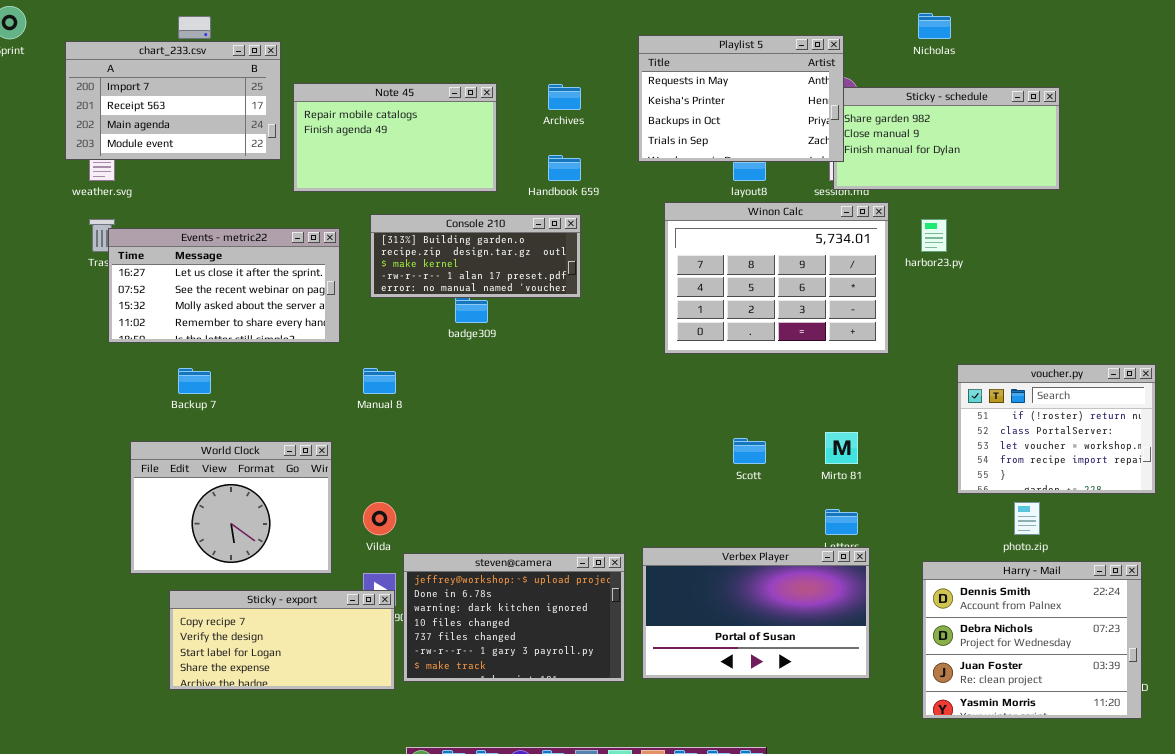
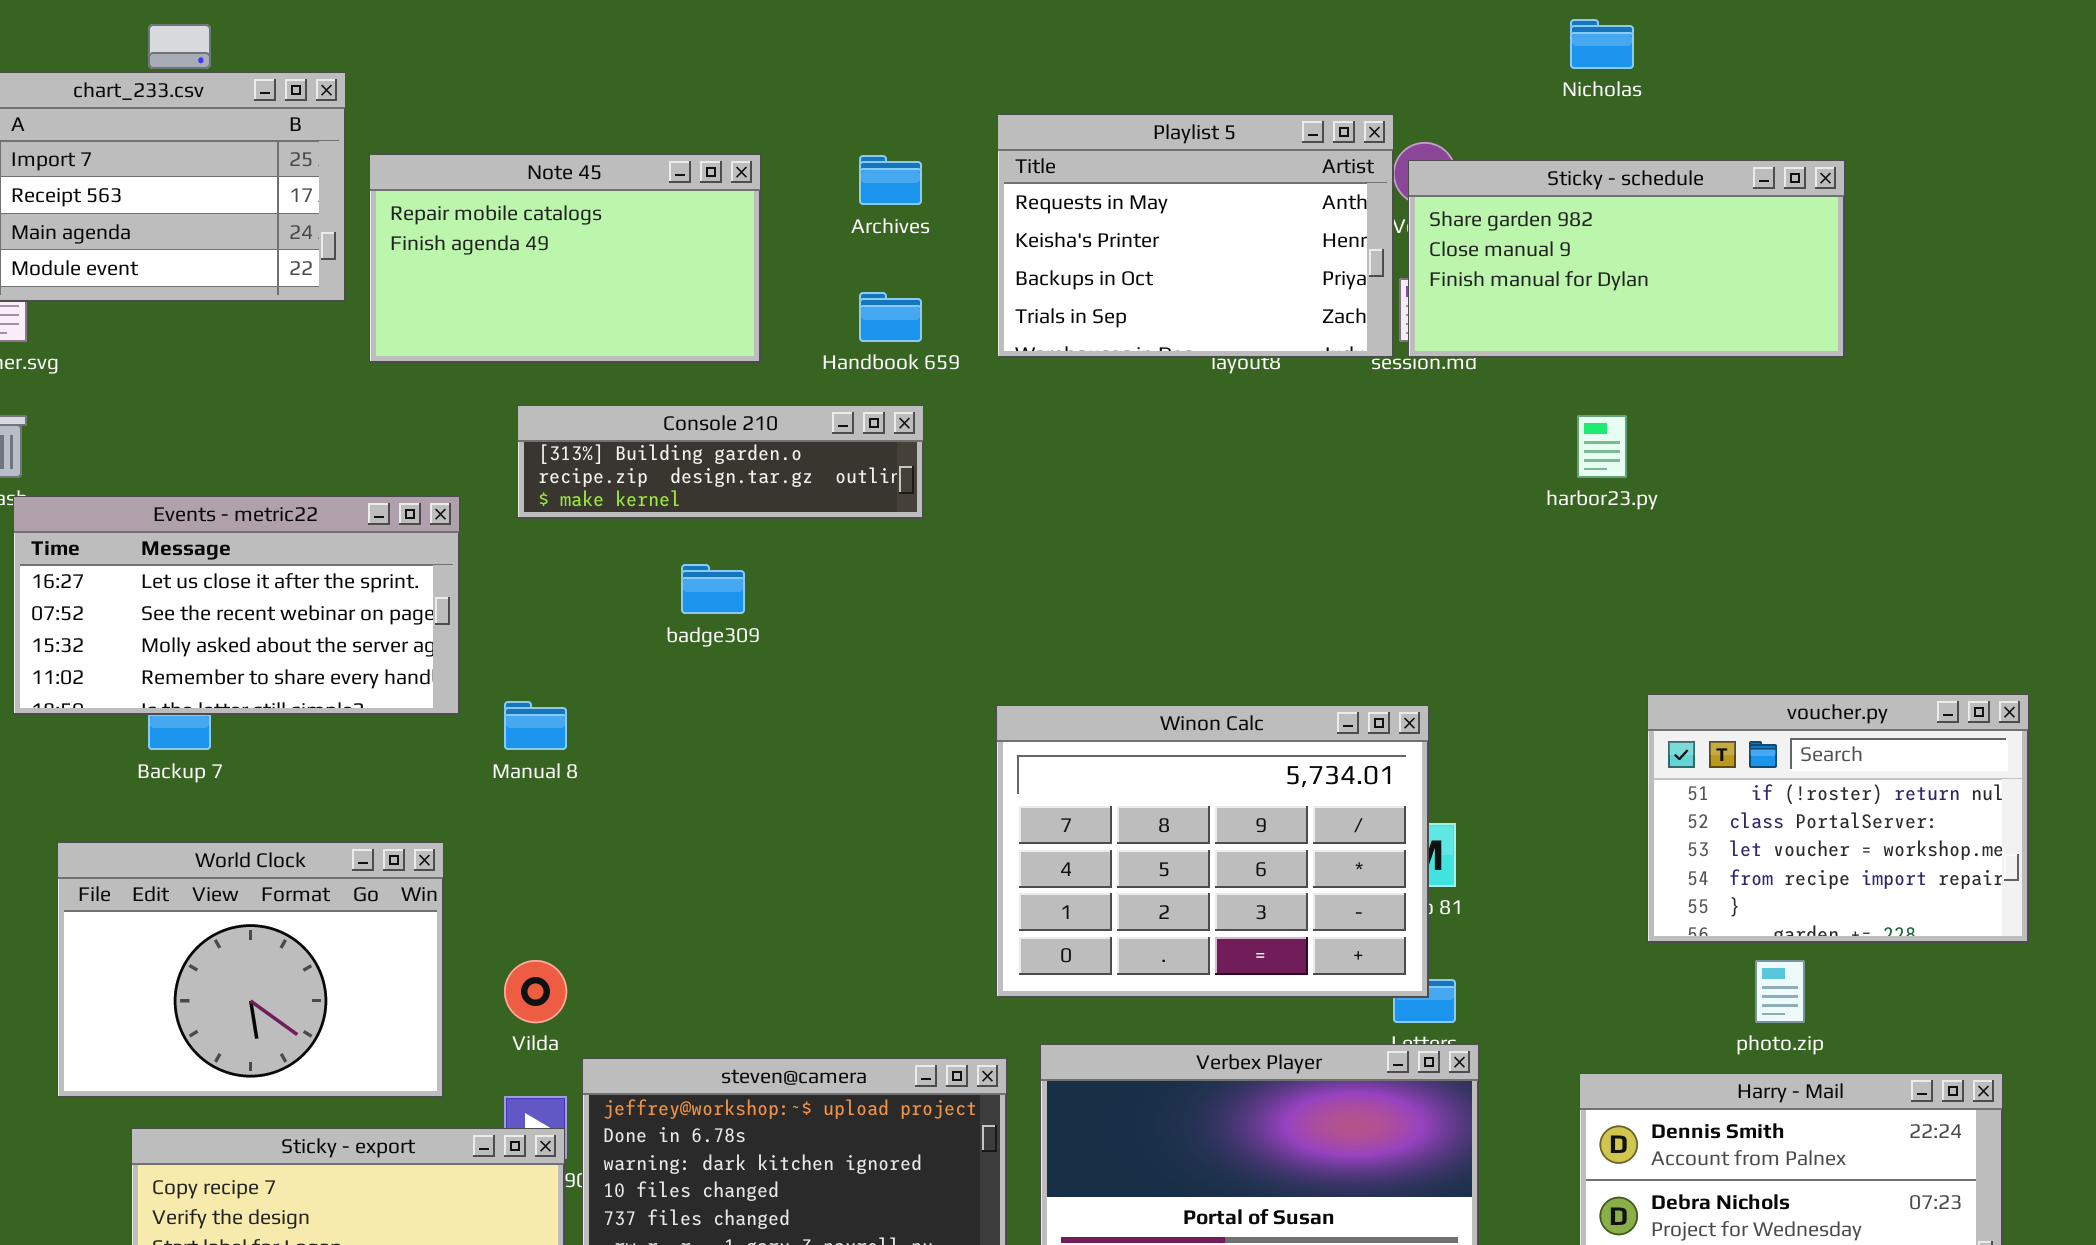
Playlist 5: [638,35,844,162] -> [997,114,1394,358], moved
Winon Calc: [664,202,889,354] -> [996,705,1429,998], moved
Console 210: [370,214,581,298] -> [517,405,924,519], resized
Events - metric22: [108,228,340,343] -> [13,496,460,715], moved

